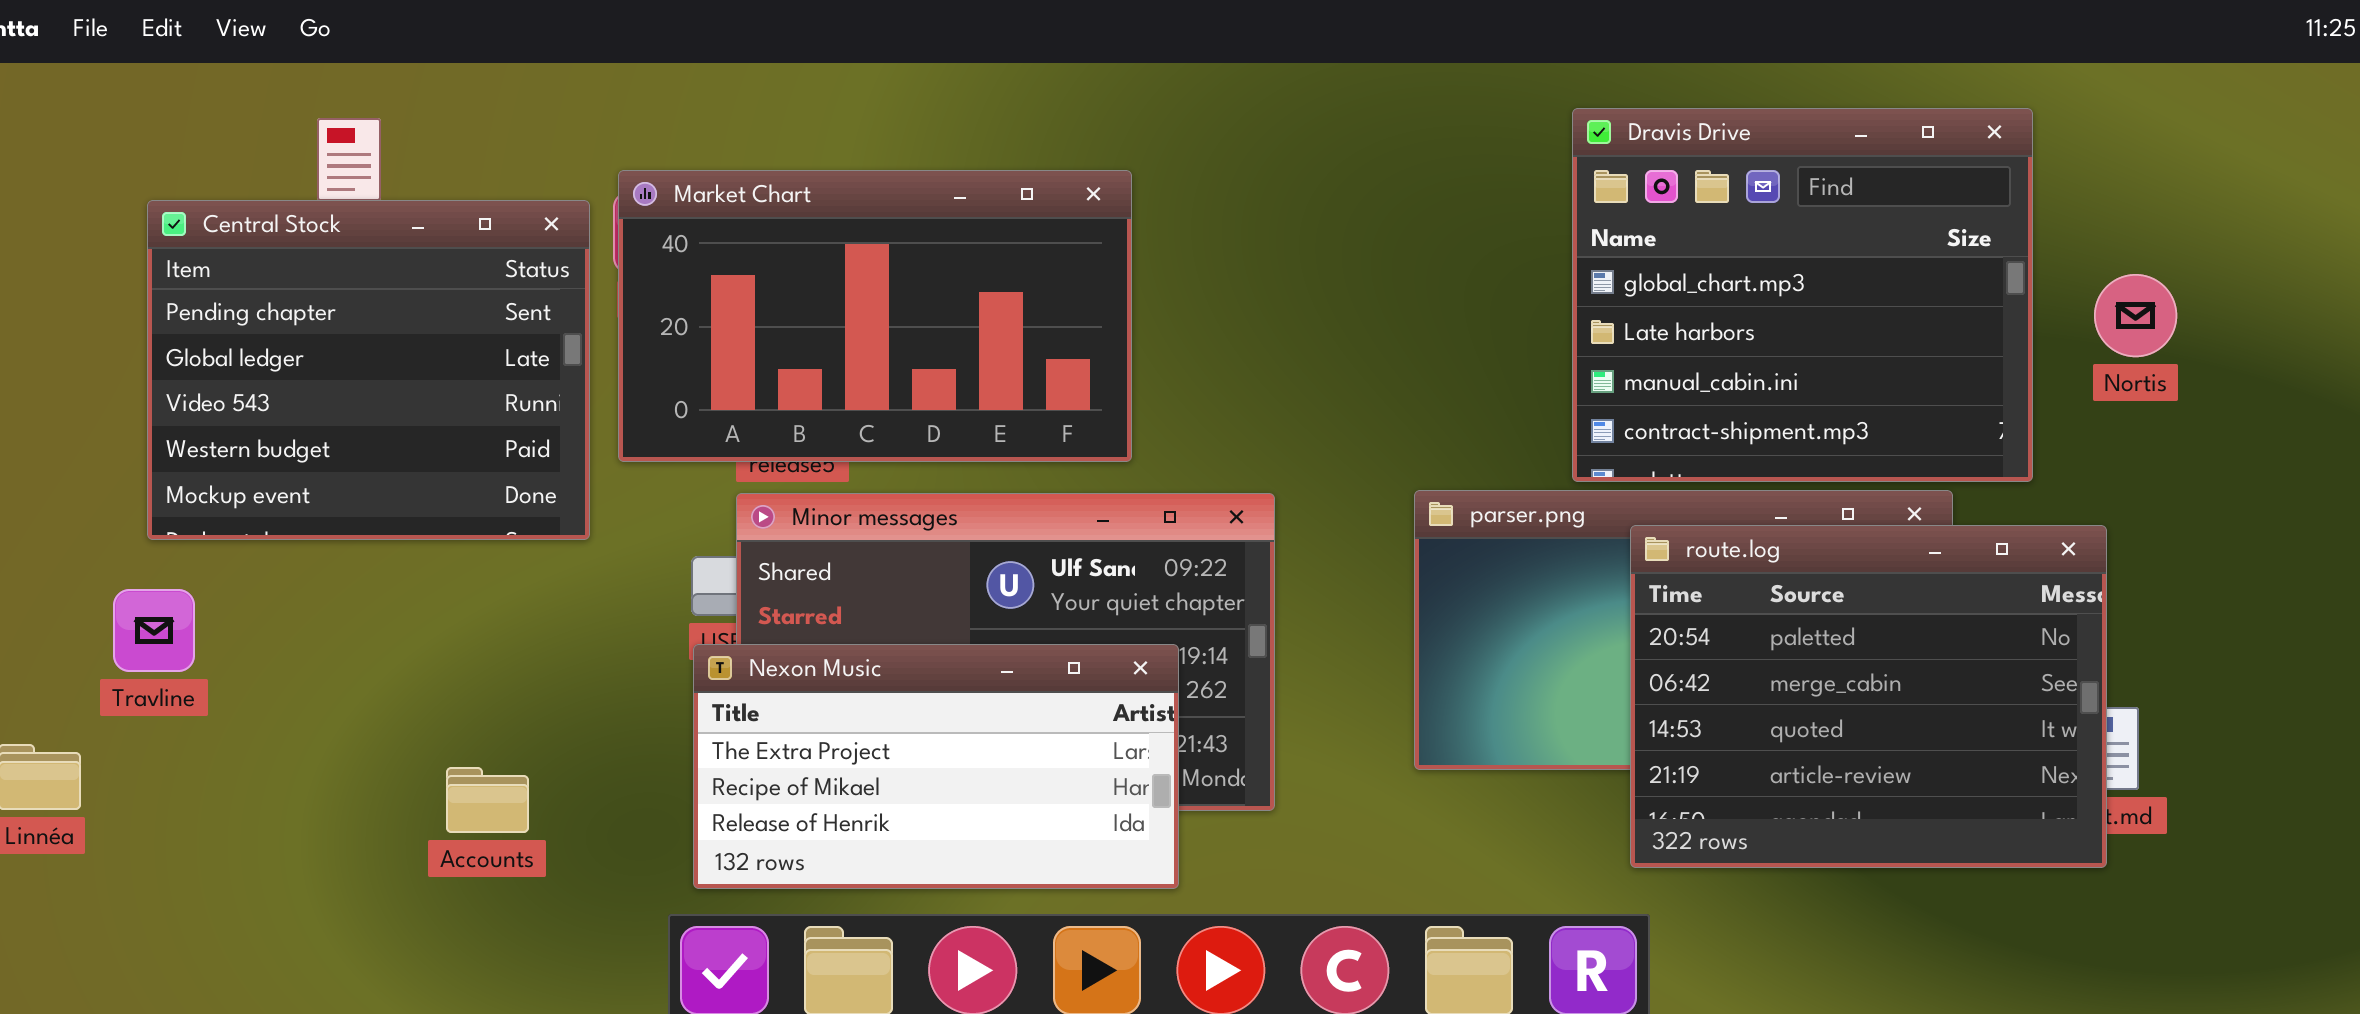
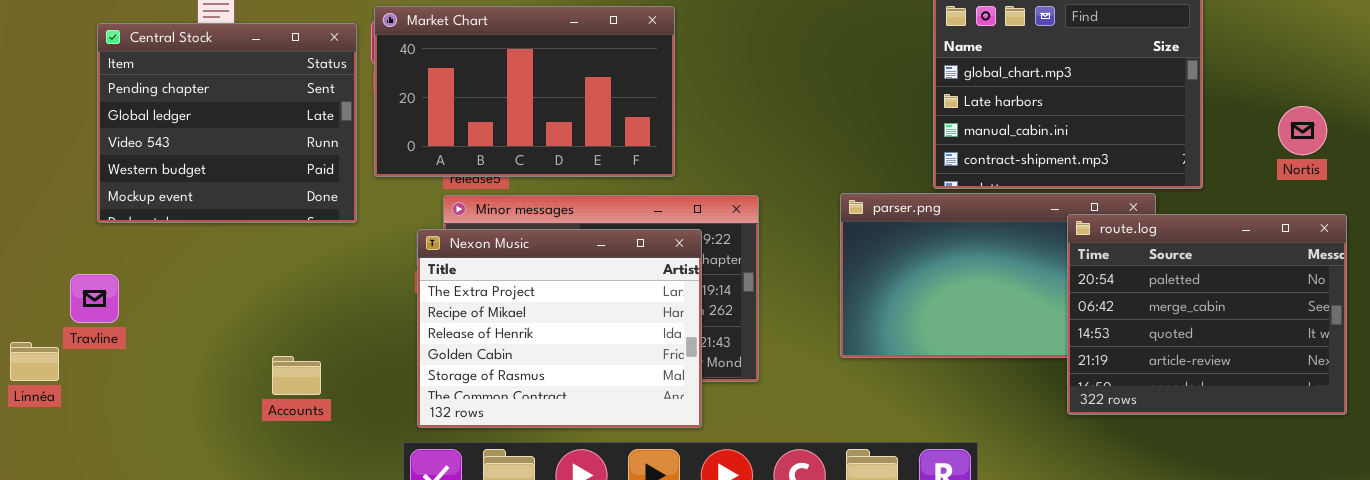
Nortis: [2094,274,2177,357] -> [1278,106,1327,155], moved
route.log: [1630,525,2107,868] -> [1067,214,1347,415], moved
Travline: [113,589,195,672] -> [70,274,119,323], moved
Nexon Music: [693,644,1179,889] -> [417,229,702,428], resized

